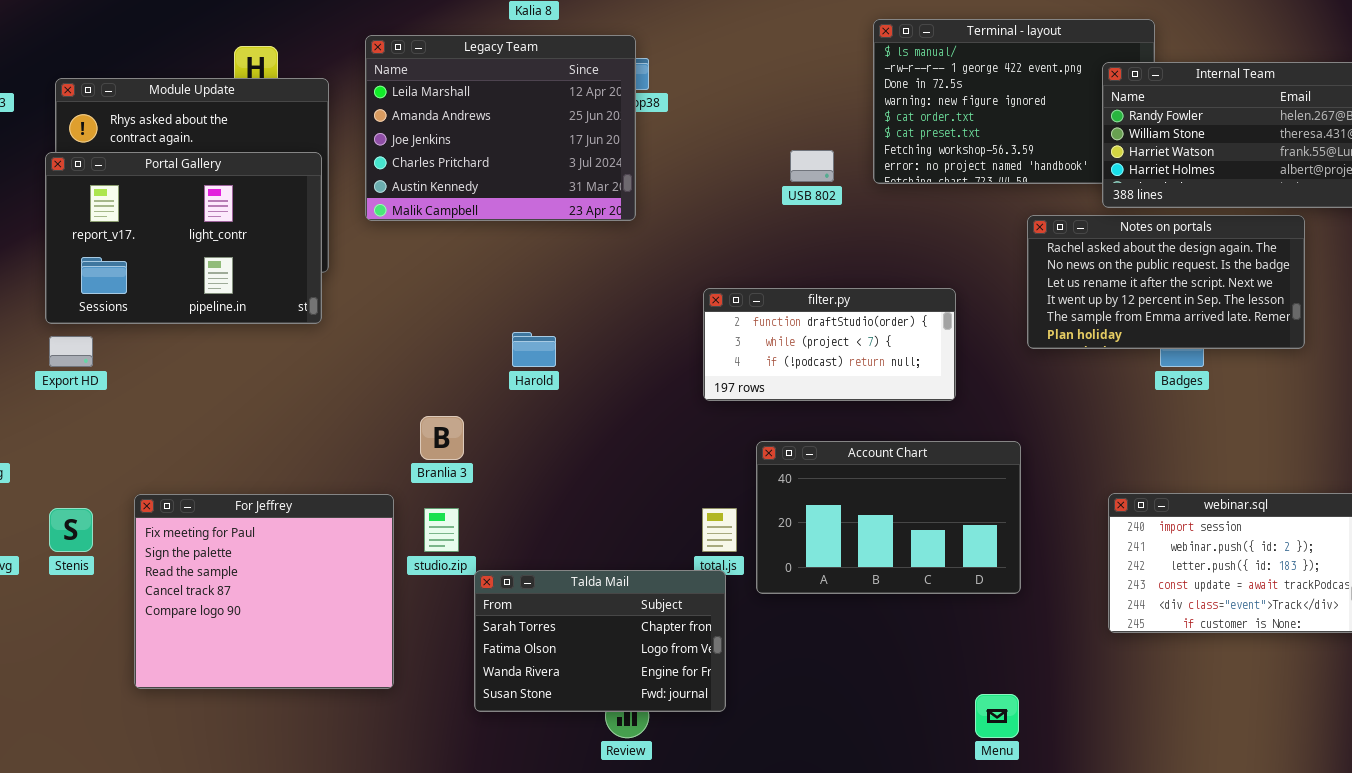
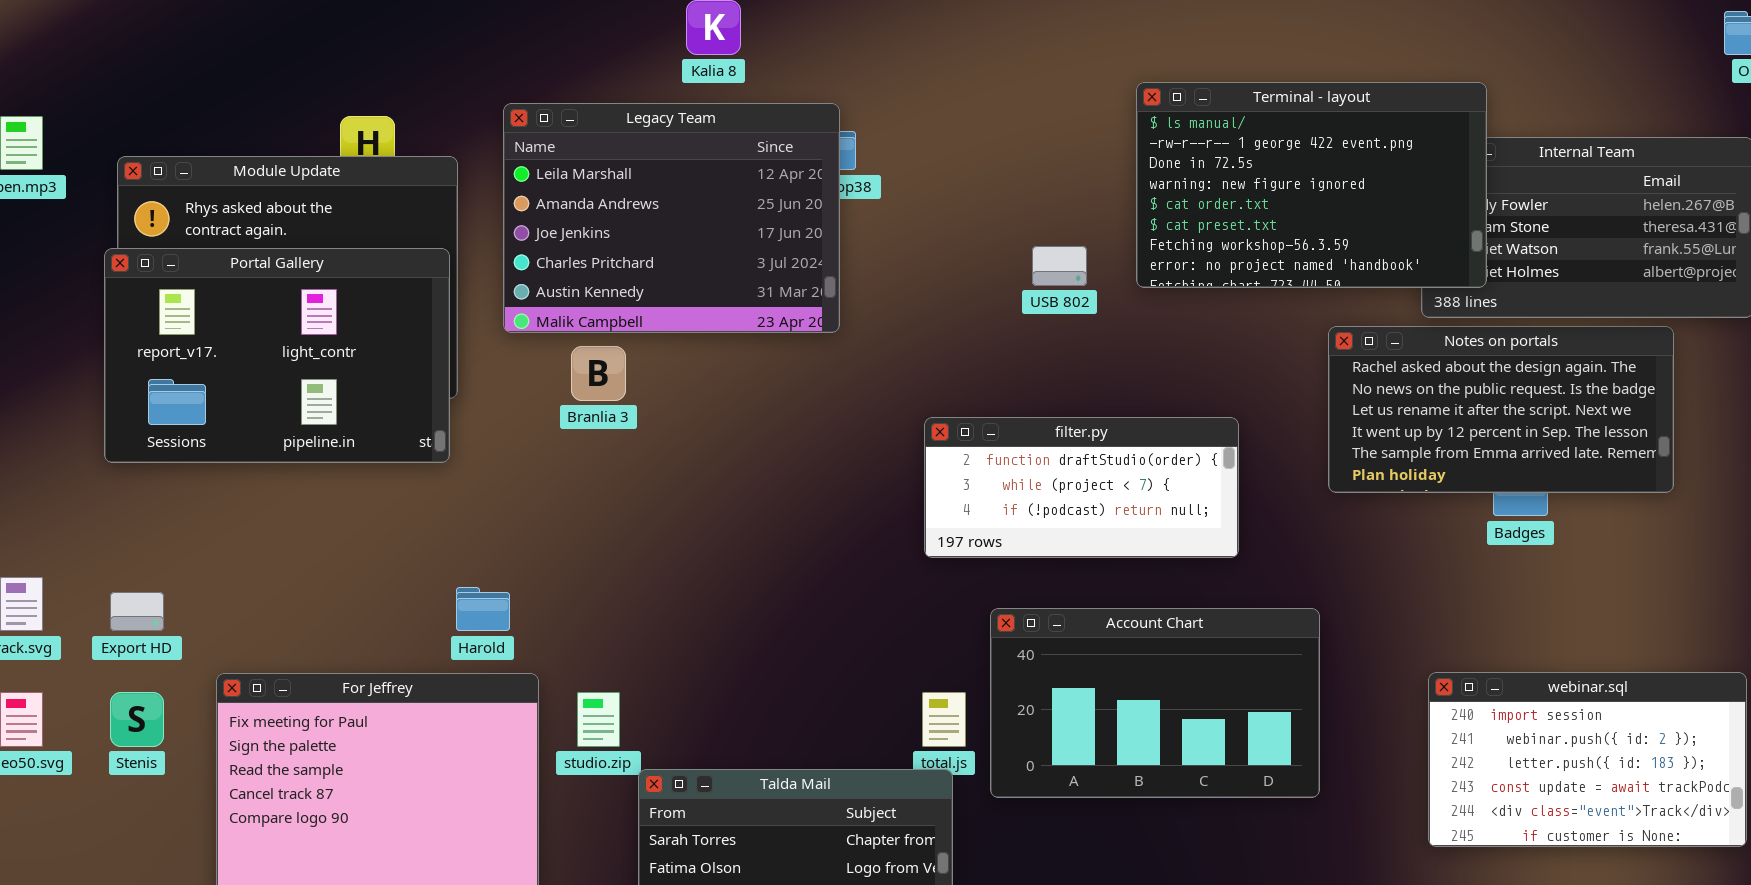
Terminal - layout: [873,19,1155,184] -> [1136,82,1487,288], raised
Harold: [512,332,556,367] -> [456,587,510,631], moved
Export HD: [49,336,93,367] -> [110,592,164,631], moved
Branlia 3: [420,416,464,460] -> [571,346,626,401], moved

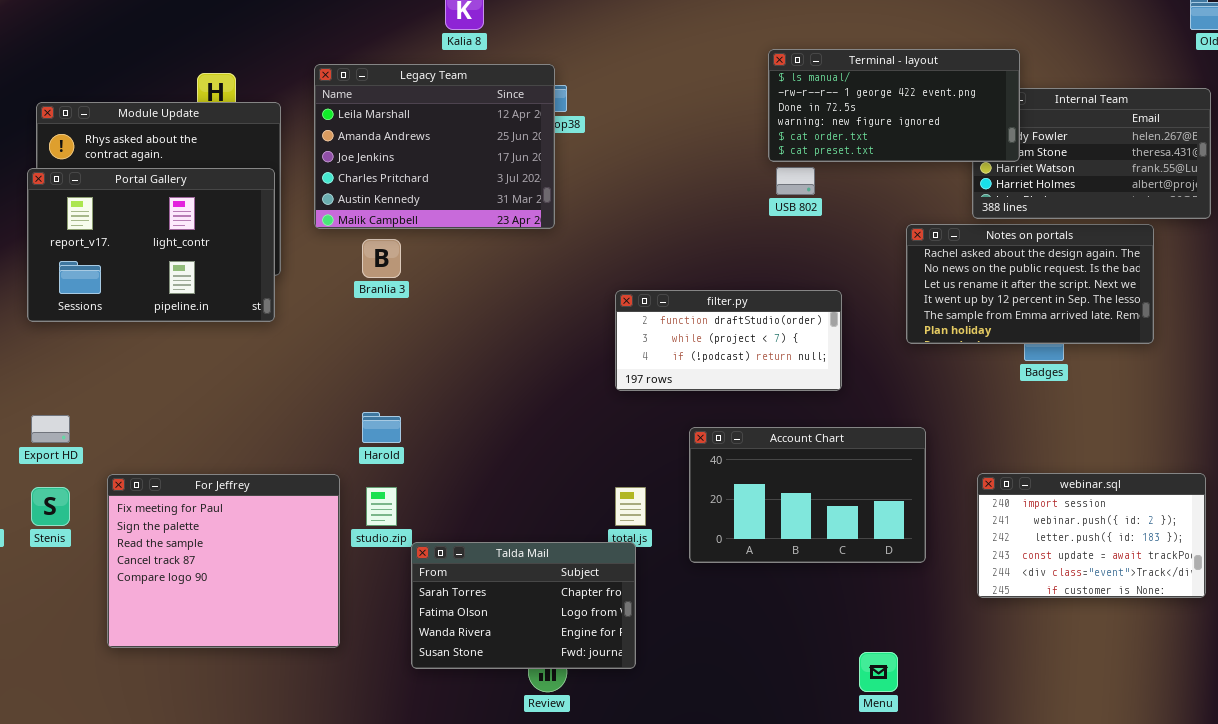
Terminal - layout: [1136,82,1487,288] -> [768,49,1020,162], resized
USB 802: [1032,246,1087,286] -> [776,167,815,195], moved
Harold: [456,587,510,631] -> [362,412,401,443], moved
Account Chart: [990,608,1320,798] -> [689,427,926,563], moved

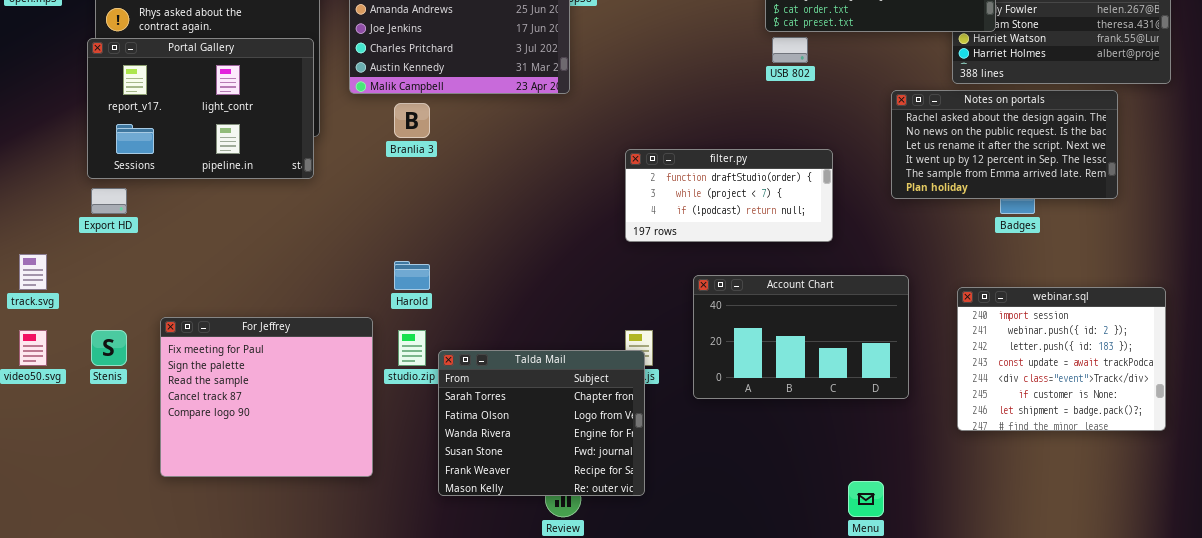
Export HD: [31,415,70,443] -> [91,188,127,214], moved
webinar.sql: [977,473,1206,598] -> [957,287,1166,431], resized
Talda Mail: [411,542,636,669] -> [438,350,645,496], resized

